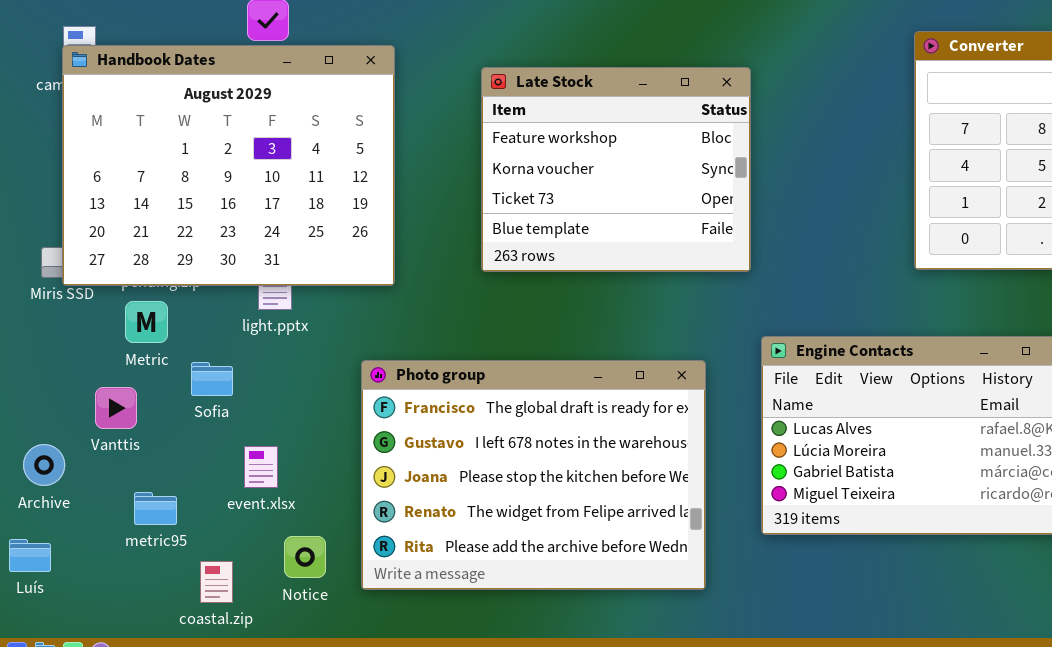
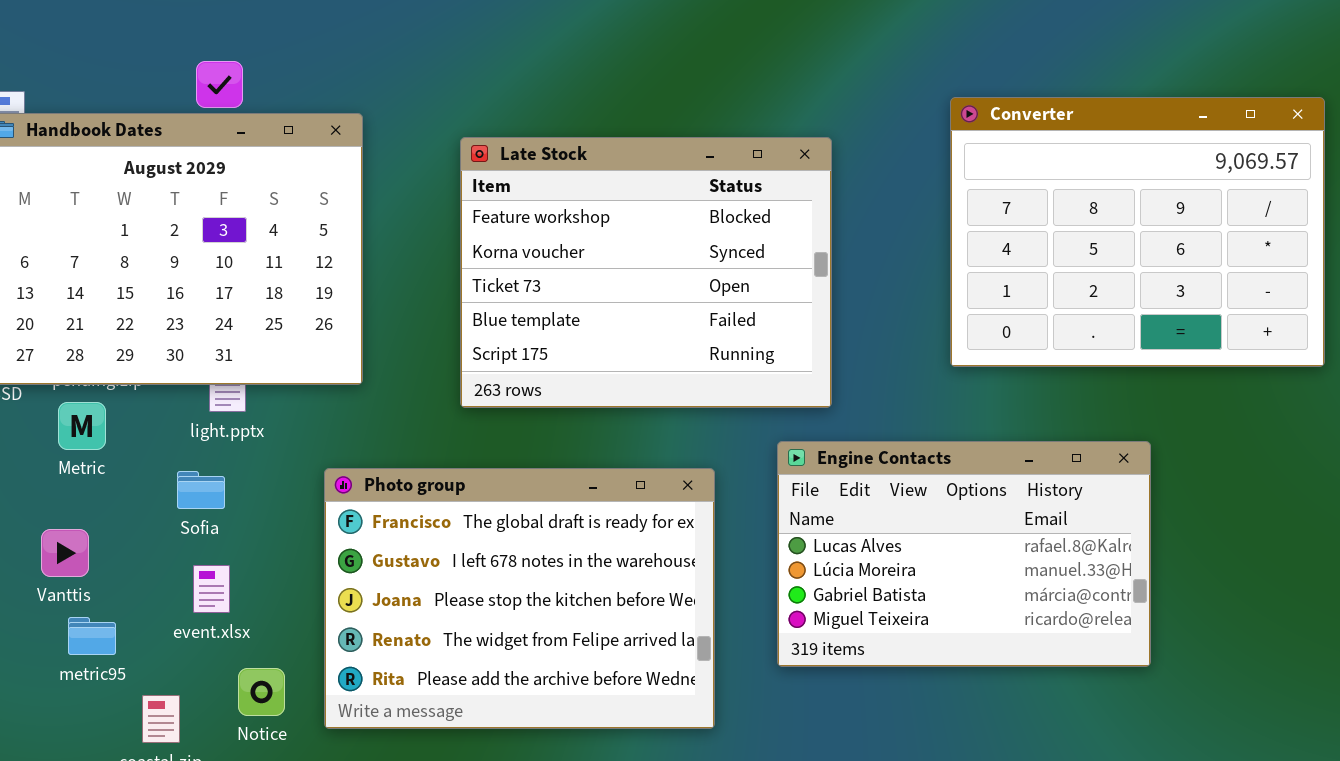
Late Stock: [481,67,751,272] -> [460,137,832,408], resized
Sofia: [191,362,233,396] -> [177,471,225,509], moved
Vanttis: [95,387,137,429] -> [41,529,89,577], moved

